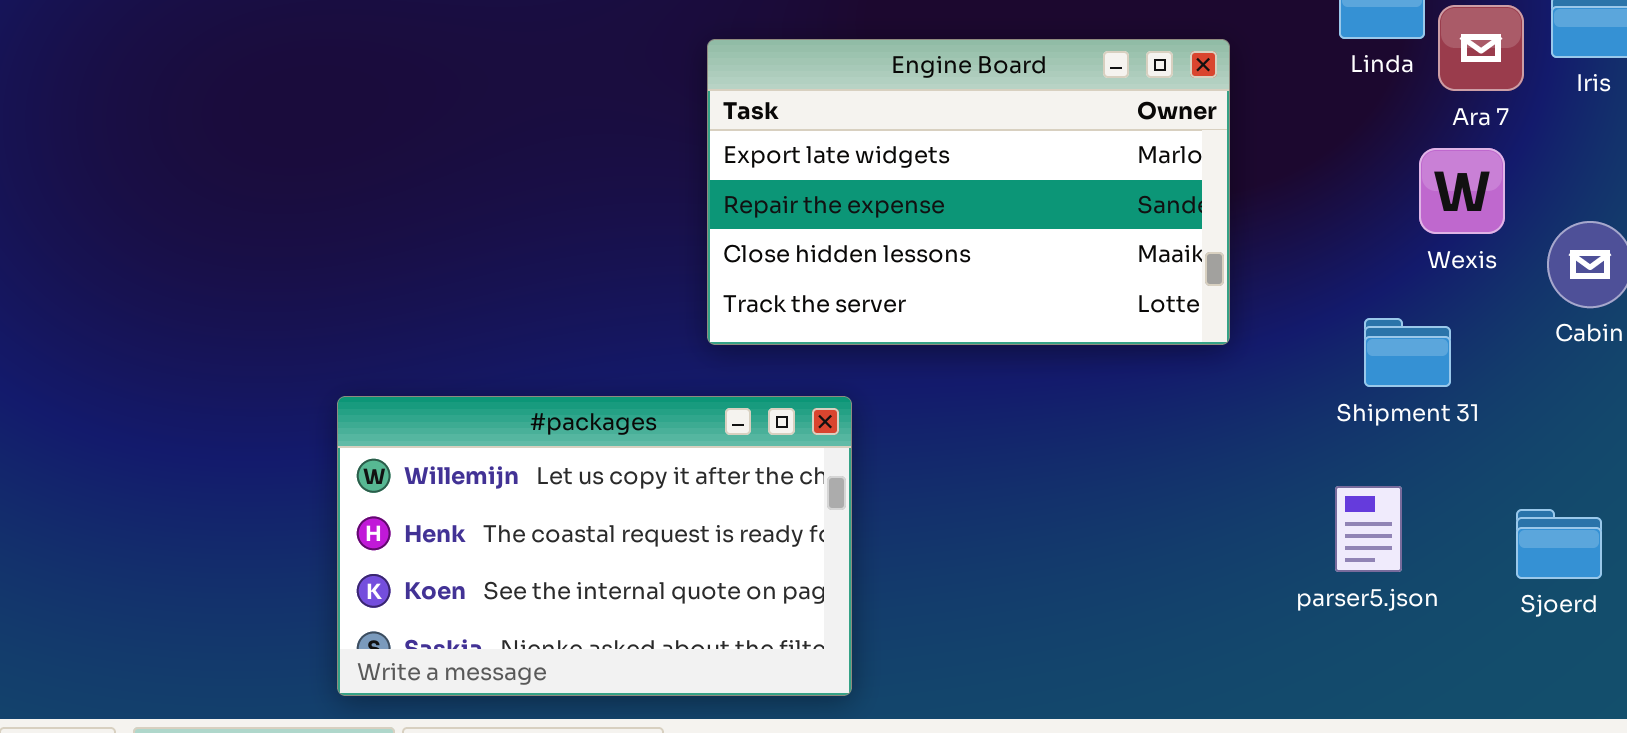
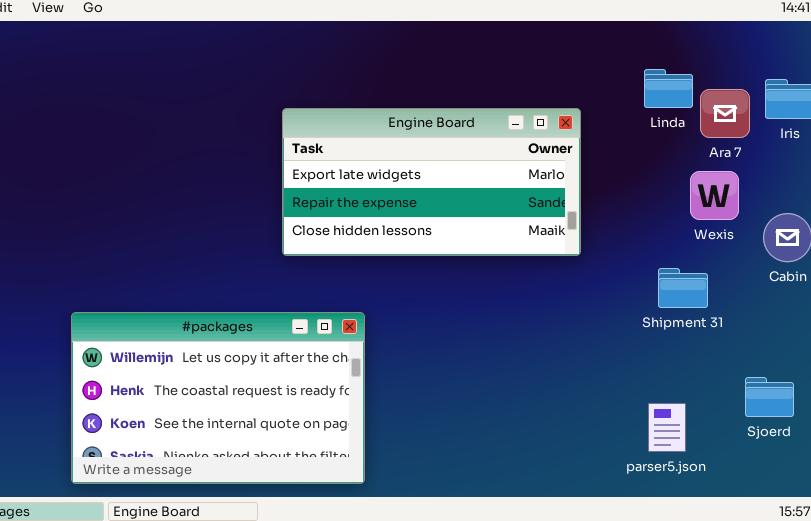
Engine Board: [707,39,1230,345] -> [282,108,581,256], resized
parser5.json: [1335,486,1402,572] -> [648,403,686,452], moved

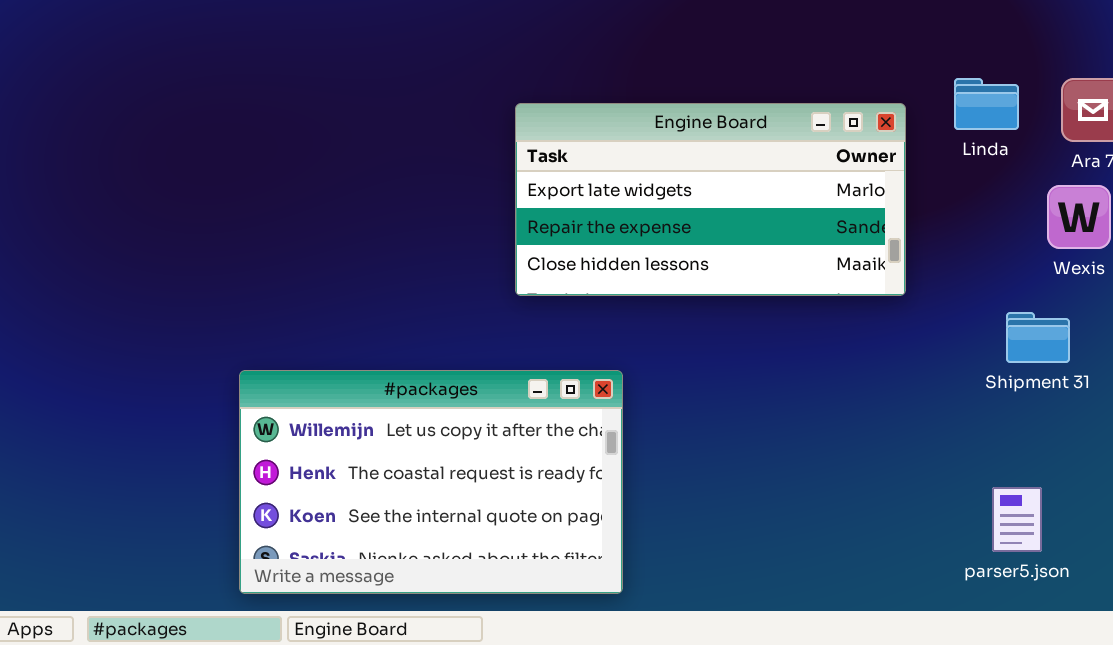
Linda: [644,69,693,108] -> [954,78,1019,130], moved

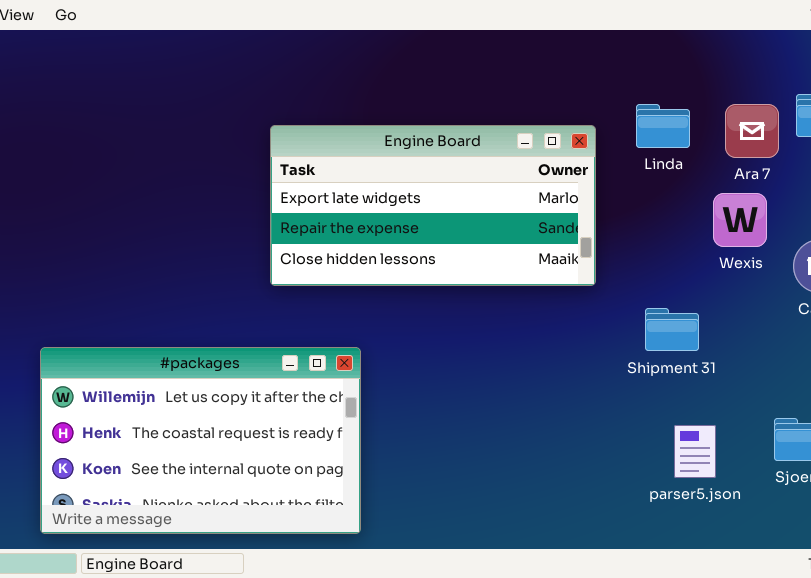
Shipment 31: [1006,312,1070,363] -> [645,308,699,351], moved
parser5.json: [992,487,1042,552] -> [674,425,716,478], moved

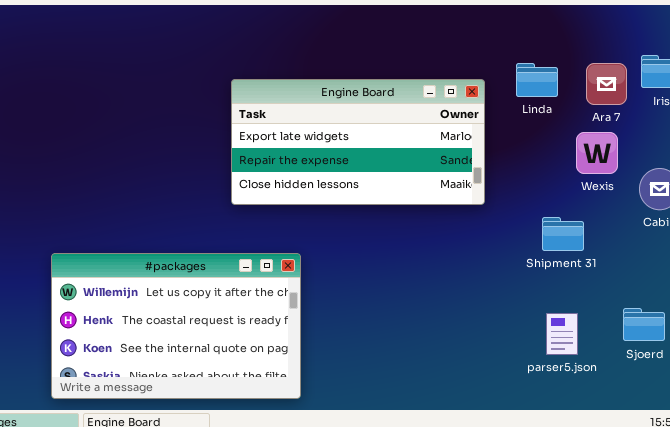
Shipment 31: [645,308,699,351] -> [542,217,584,251], moved

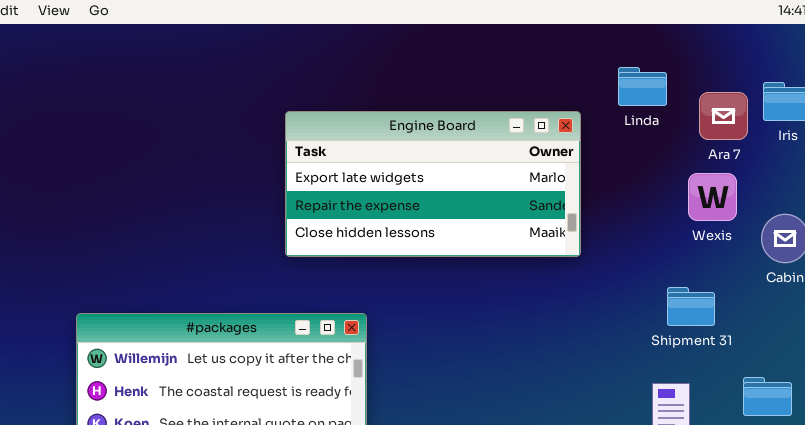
Linda: [516,63,558,97] -> [618,67,667,106], moved
Shipment 31: [542,217,584,251] -> [667,287,715,326], moved

